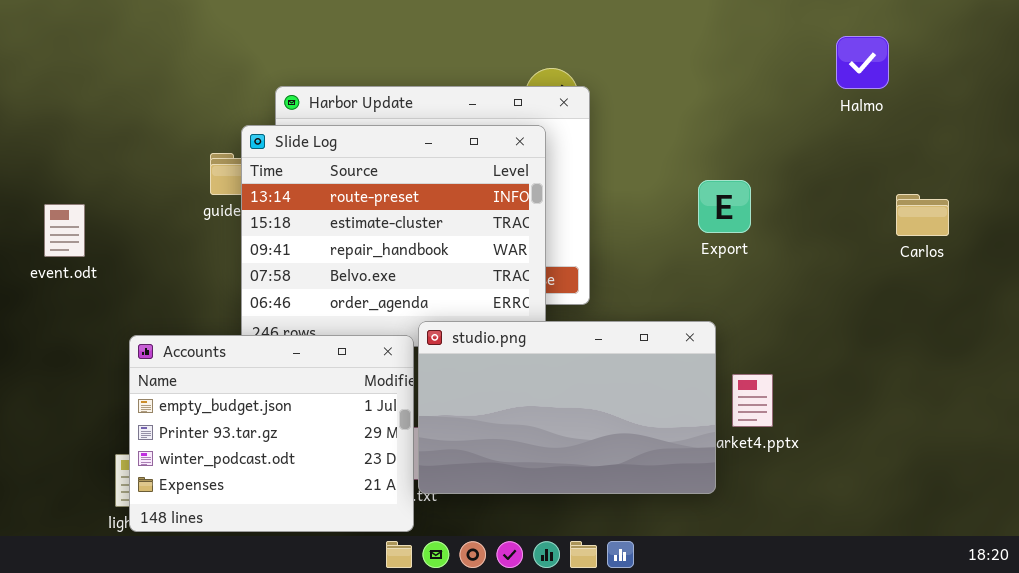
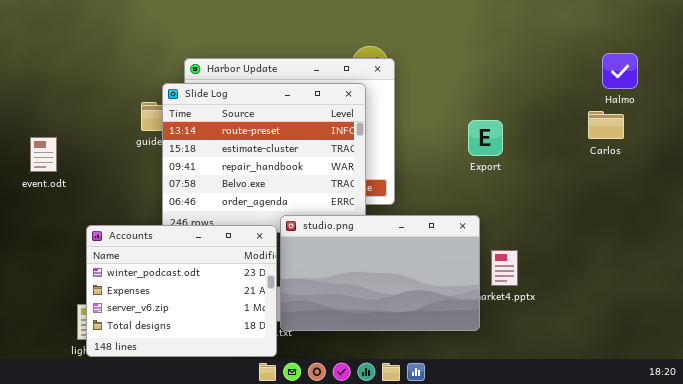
Halmo: [836,36,889,89] -> [602,53,638,89], moved
Carlos: [896,194,949,236] -> [588,111,624,139], moved
Accounts: [129,335,414,532] -> [86,225,277,357], scrolled down 2 rows

